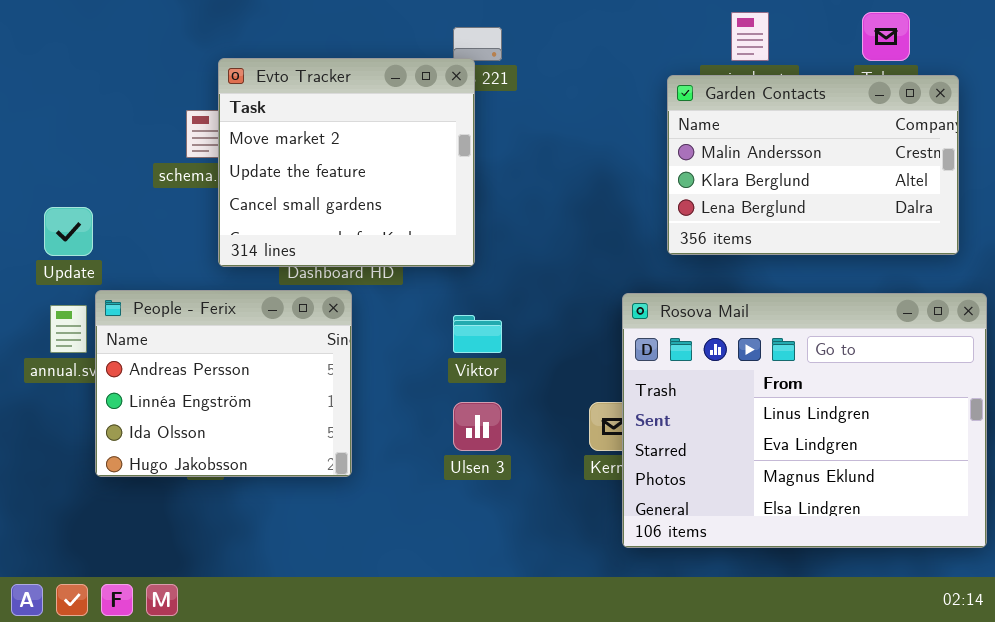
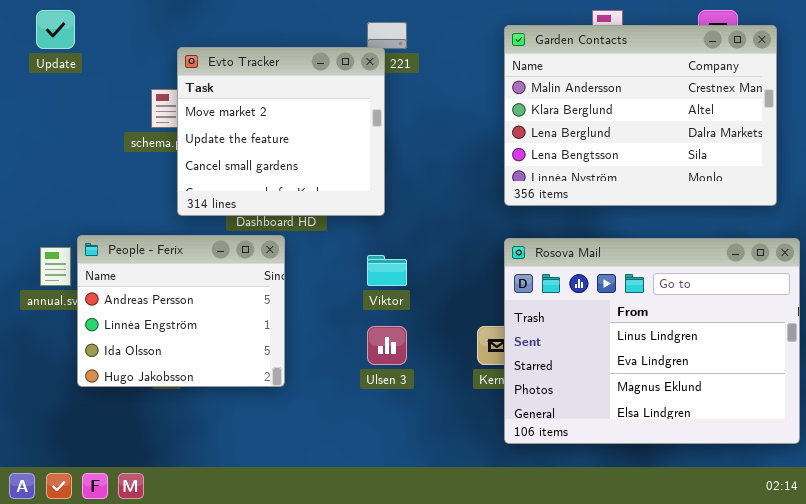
Garden Contacts: [667,75,959,255] -> [504,25,777,206], resized
Update: [44,207,93,256] -> [36,10,75,49], moved

